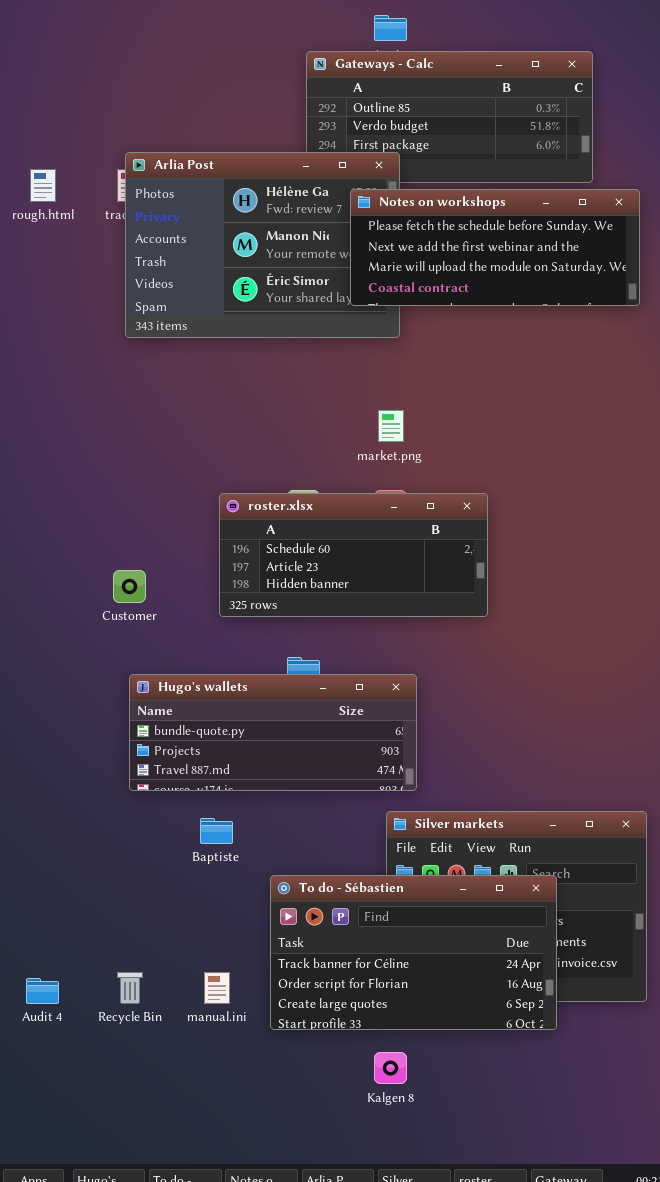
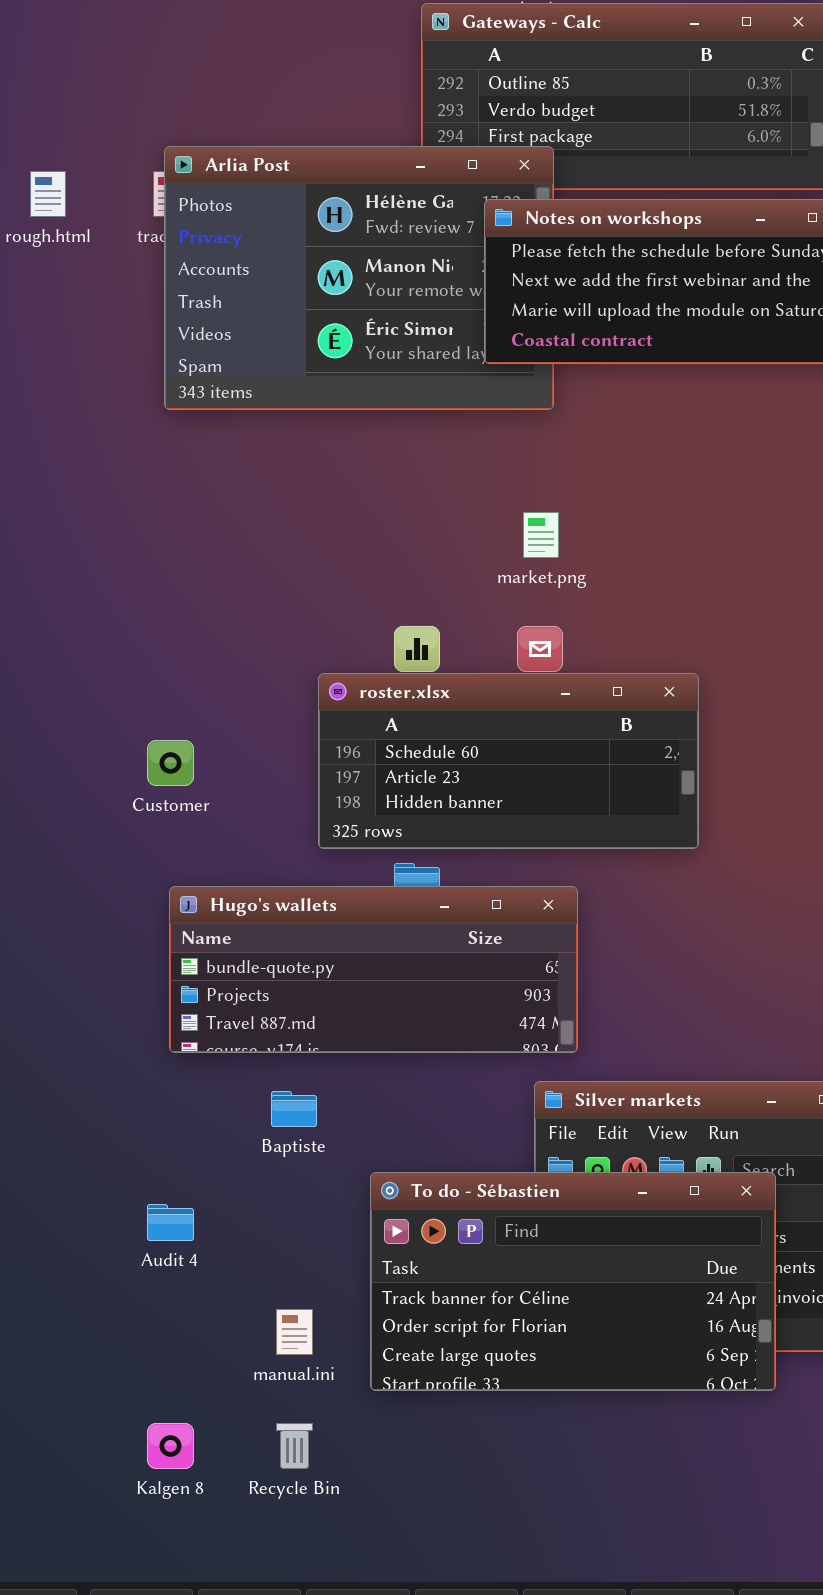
roster.xlsx: [219,493,488,617] -> [318,673,699,849], moved
Recycle Bin: [117,972,143,1004] -> [276,1423,313,1469], moved
Audit 4: [26,978,59,1004] -> [147,1204,194,1241], moved
Kalgen 8: [374,1052,407,1084] -> [147,1423,194,1469], moved

